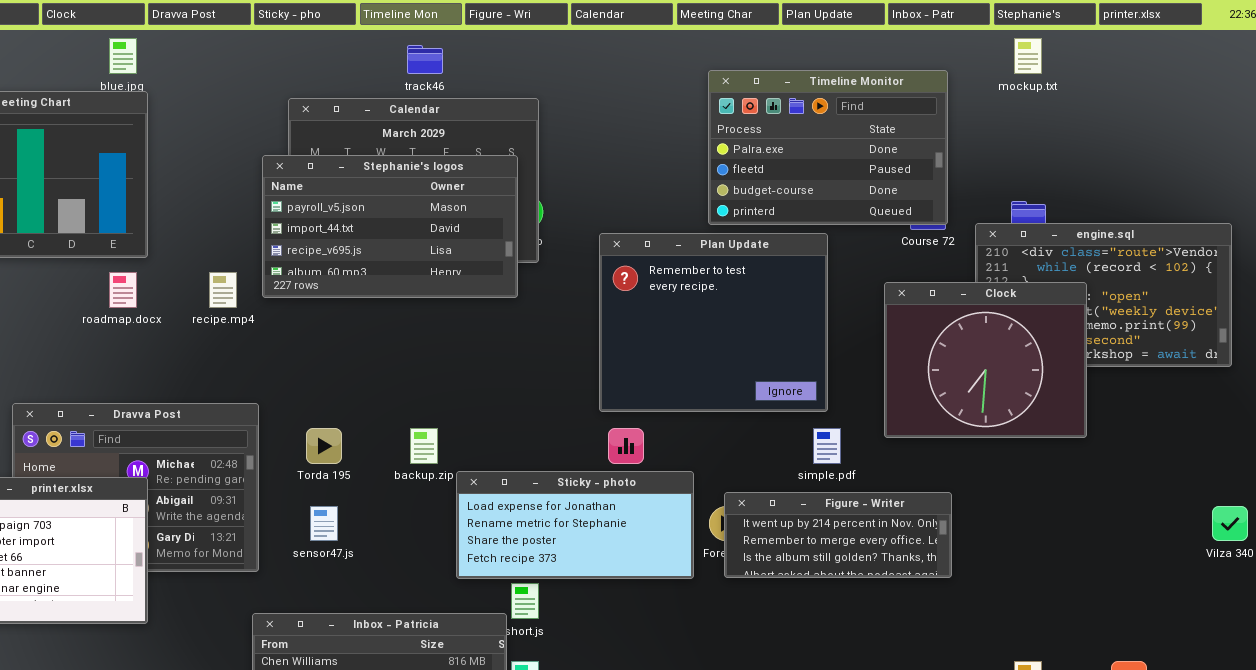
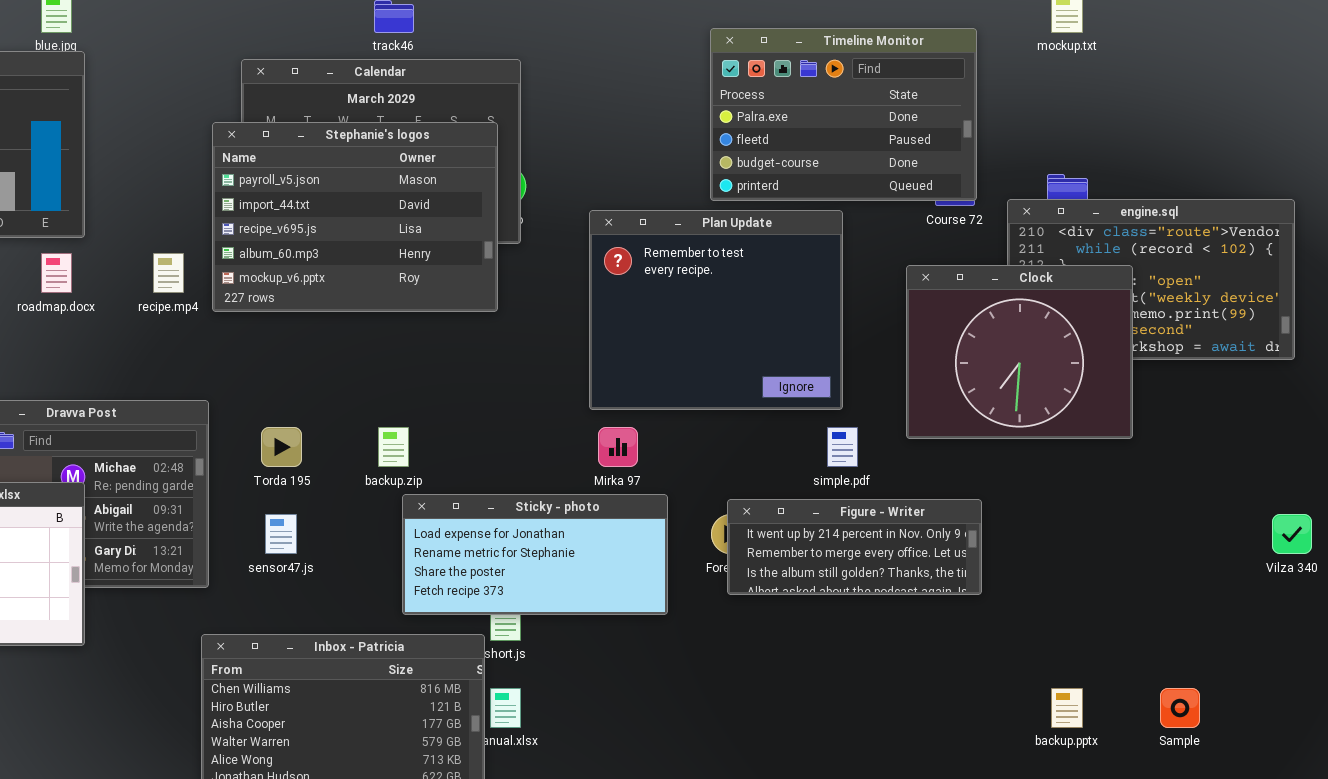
Stephanie's logos: [262,155,518,298] -> [212,122,498,312], resized
Sticky - photo: [456,471,694,579] -> [402,494,668,615], moved

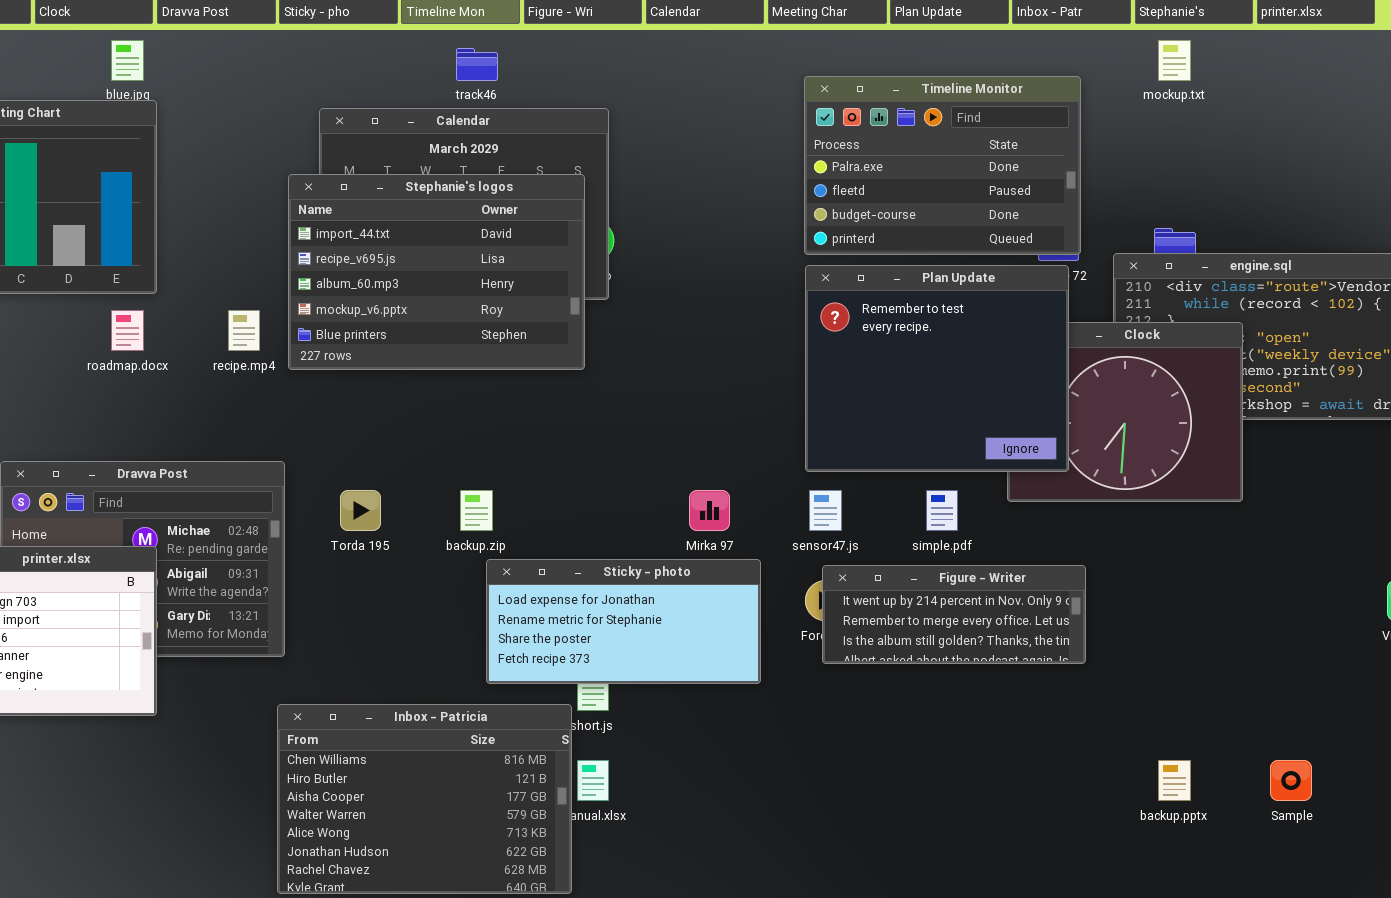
Stephanie's logos: [212,122,498,312] -> [288,174,585,370], scrolled down 1 row
Plan Update: [589,210,843,410] -> [805,265,1069,472], moved
sensor47.js: [265,514,297,554] -> [809,490,842,531], moved

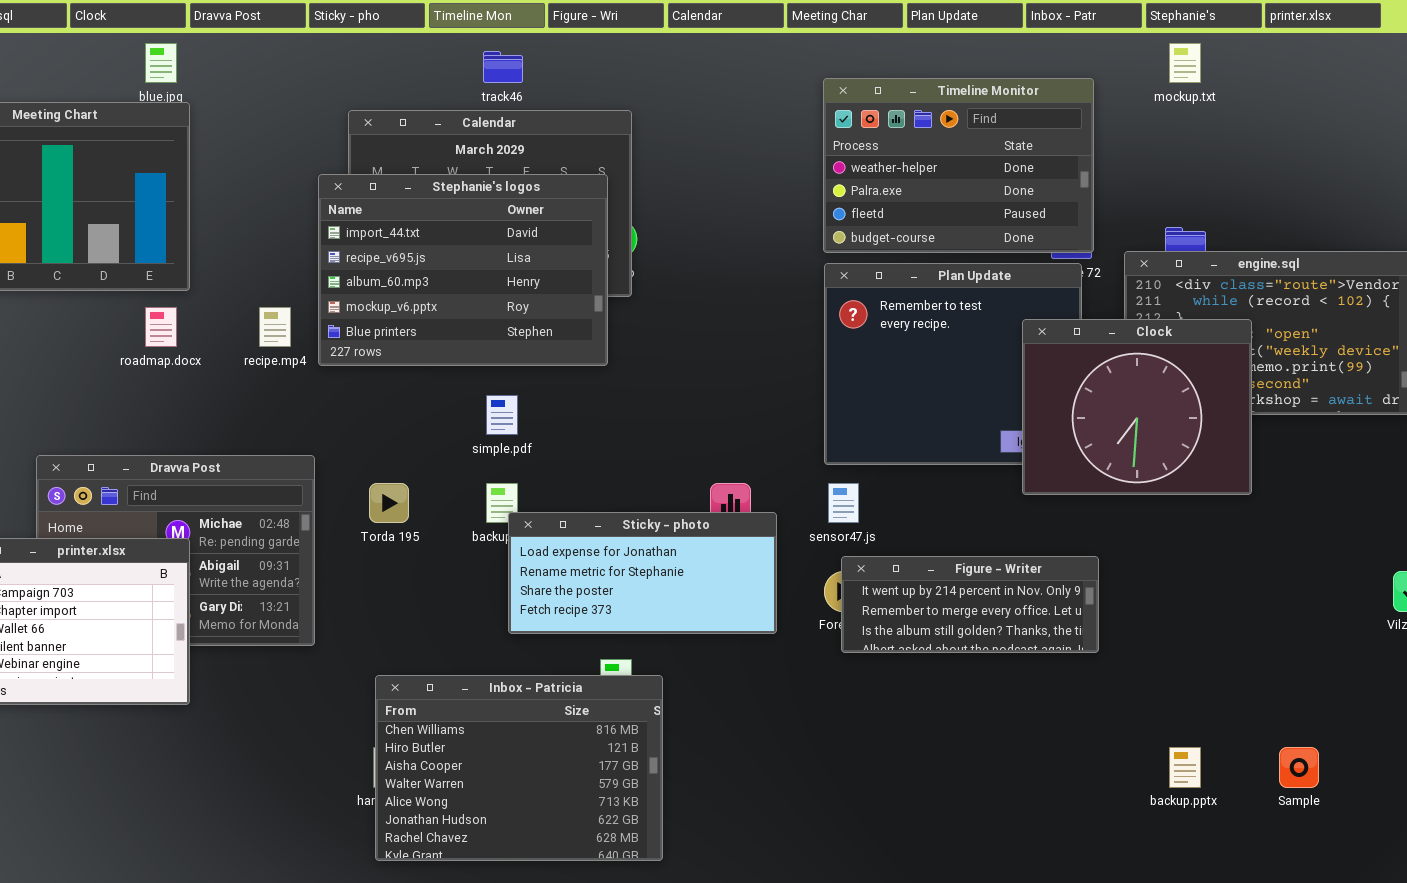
Timeline Monitor: [804,76,1081,255] -> [823,78,1094,253], scrolled up 1 row
Clock: [1007,322,1243,502] -> [1022,319,1252,495], raised
simple.pdf: [926,490,958,531] -> [486,395,518,435], moved
Sticky - photo: [486,559,761,684] -> [508,512,777,634], moved
Inbox - Patricia: [277,704,572,894] -> [375,675,663,861], moved

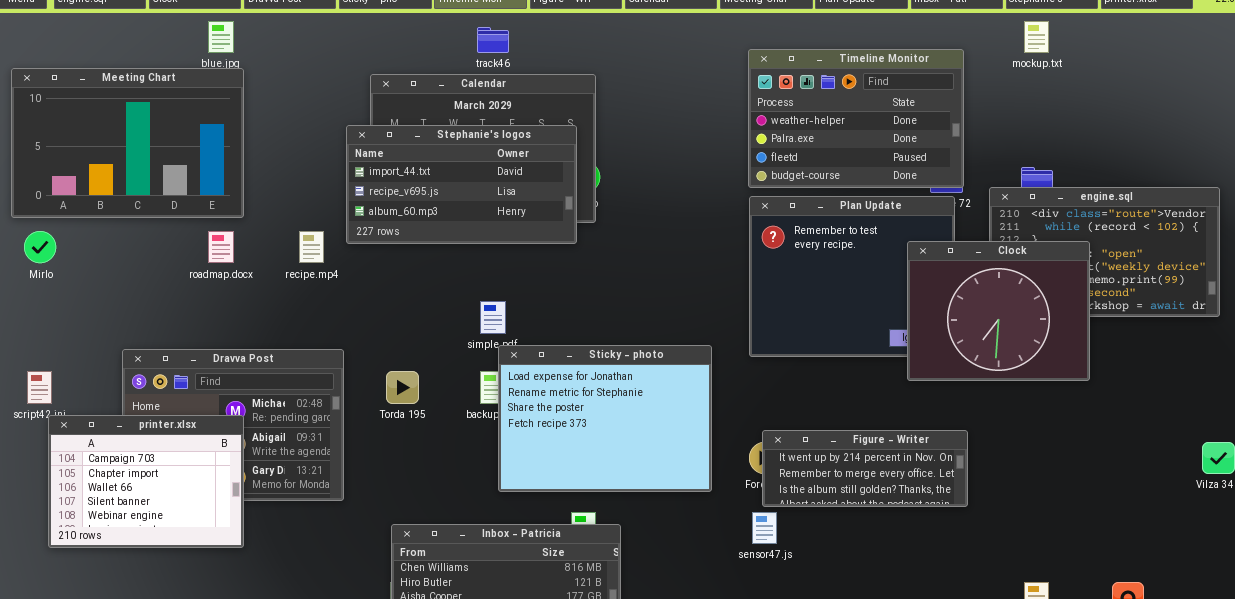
Stephanie's logos: [318,174,608,366] -> [346,125,577,244], resized
sensor47.js: [828,483,859,523] -> [752,512,777,544], moved
Sticky - photo: [508,512,777,634] -> [498,345,712,492], resized

